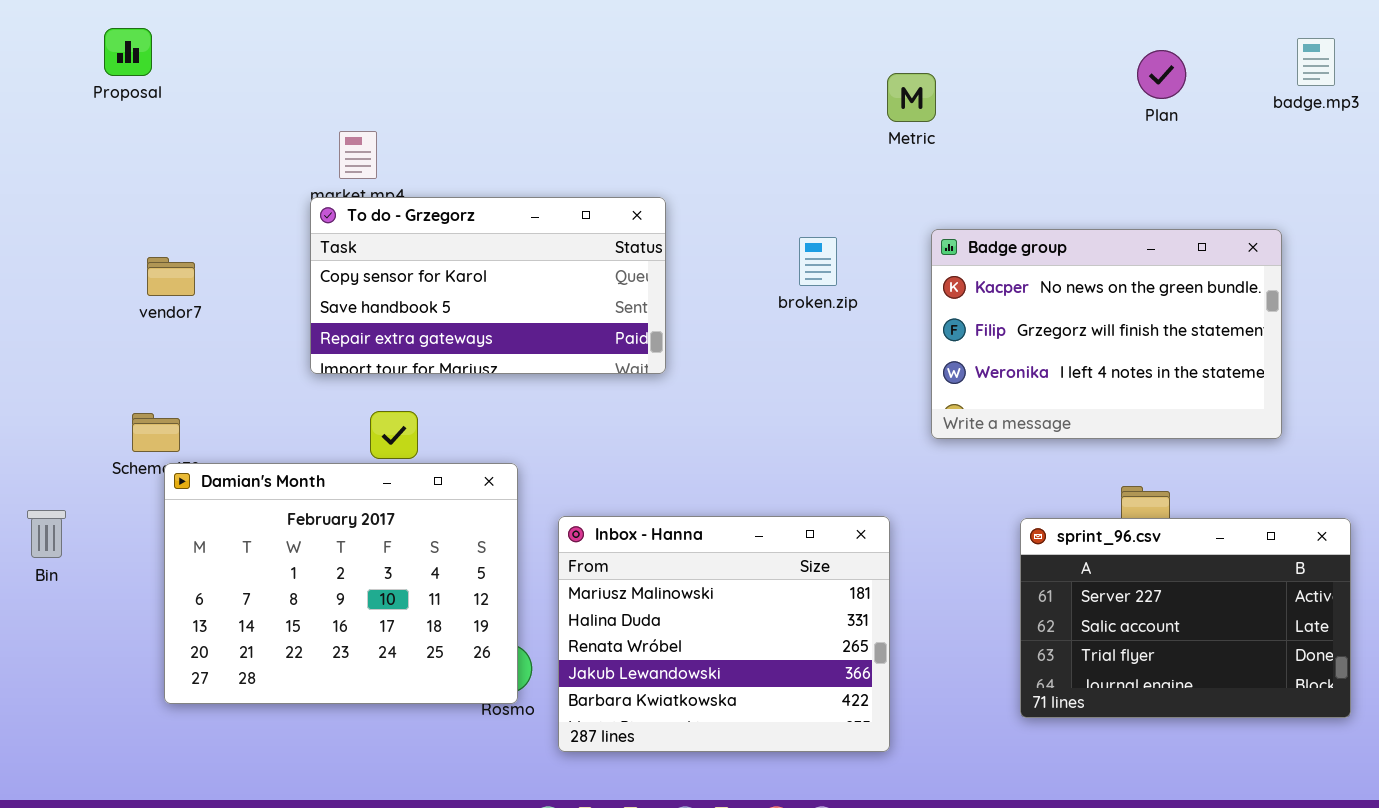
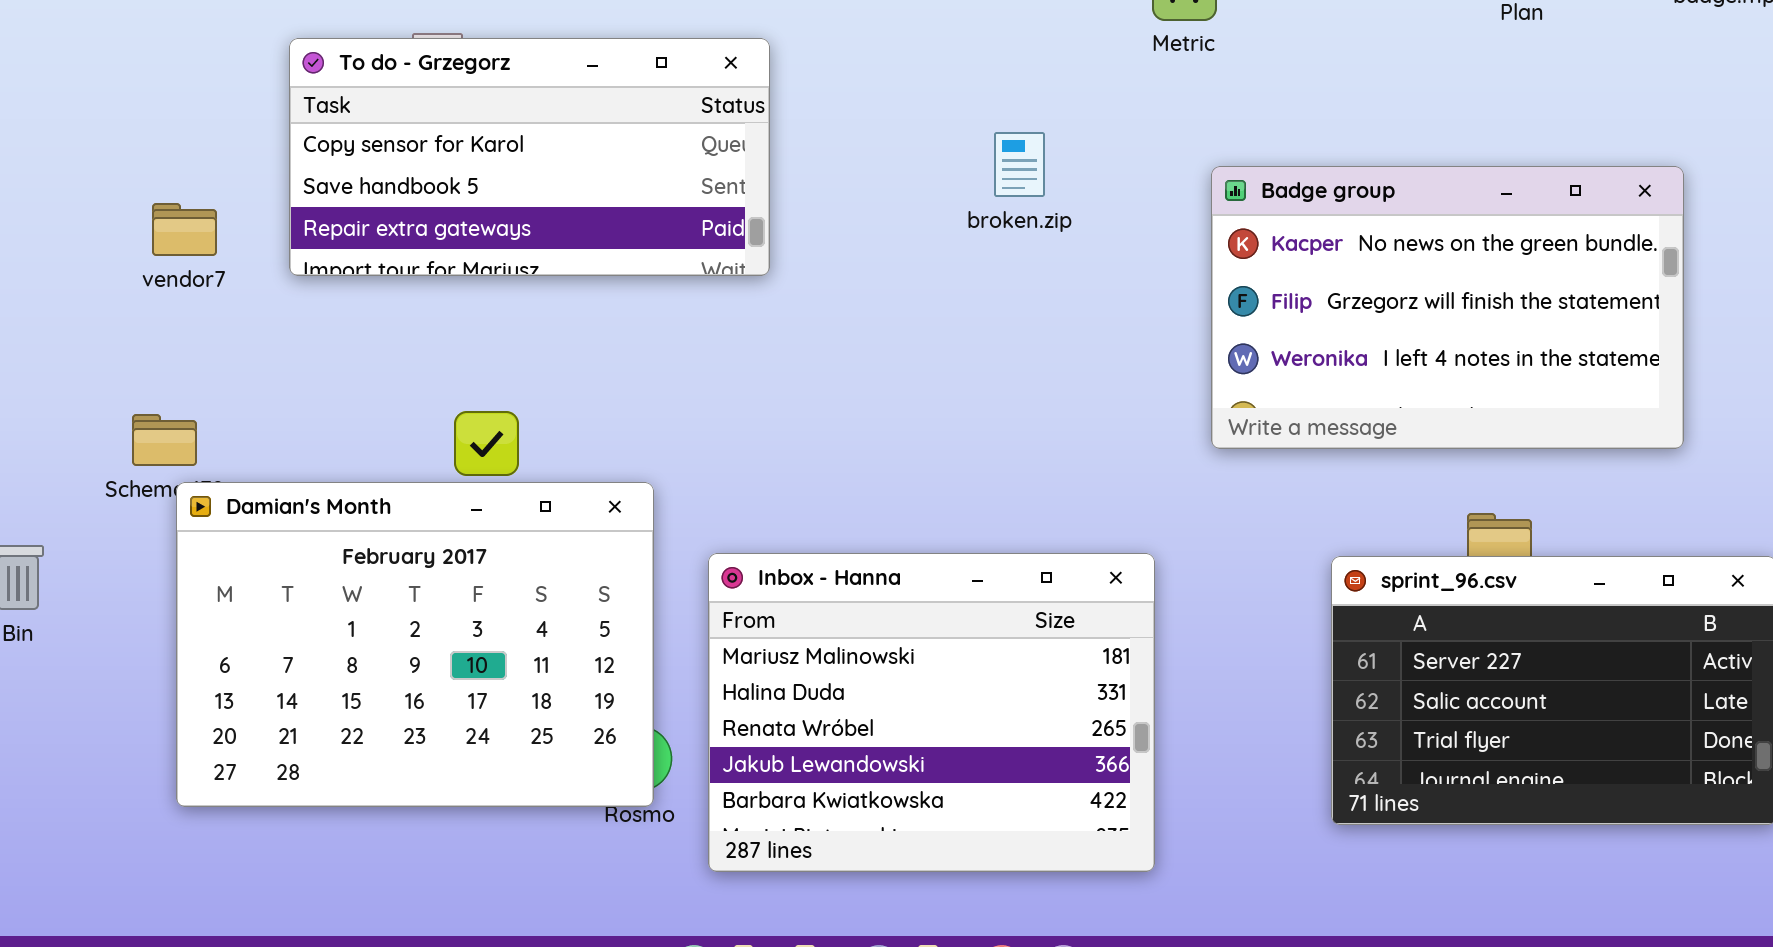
To do - Grzegorz: [310,197,666,374] -> [289,38,770,276], moved
broken.zip: [799,237,837,286] -> [994,132,1045,197], moved

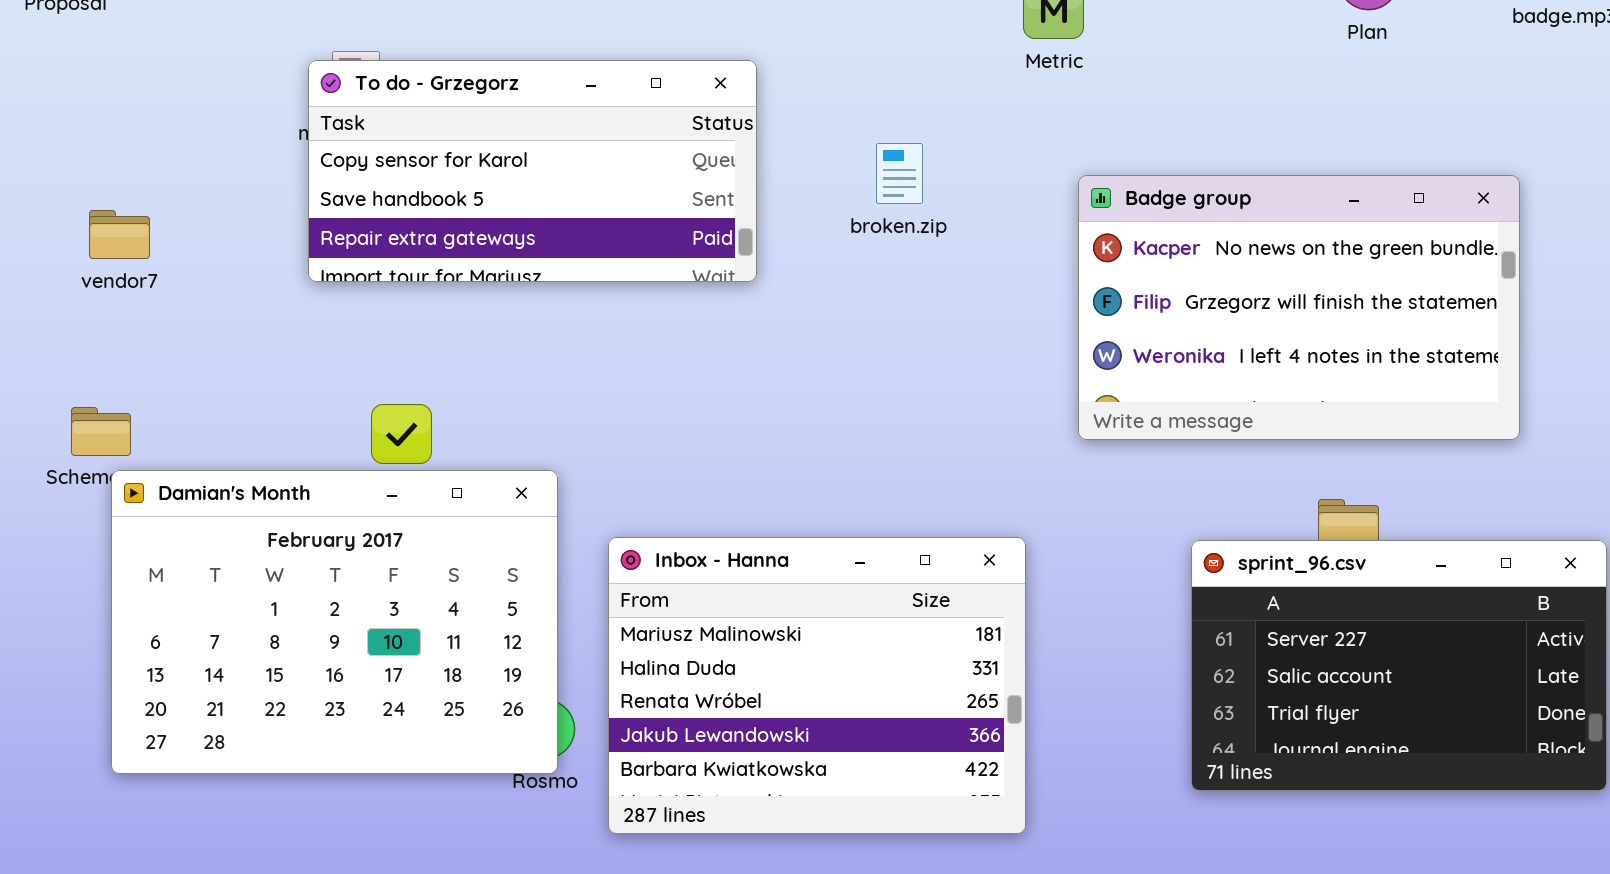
To do - Grzegorz: [289,38,770,276] -> [308,60,757,282], moved

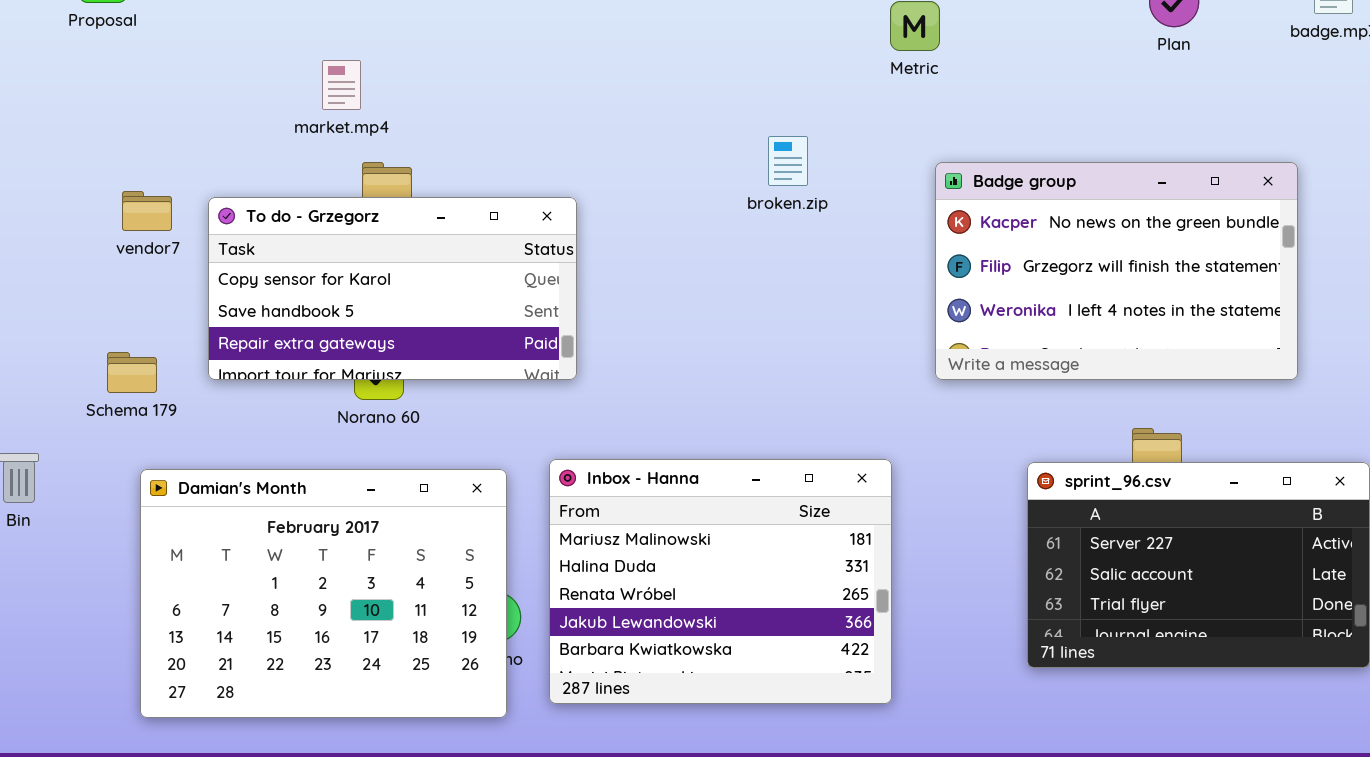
To do - Grzegorz: [308,60,757,282] -> [208,197,577,380], moved
Damian's Month: [111,470,558,774] -> [140,469,507,718], moved

